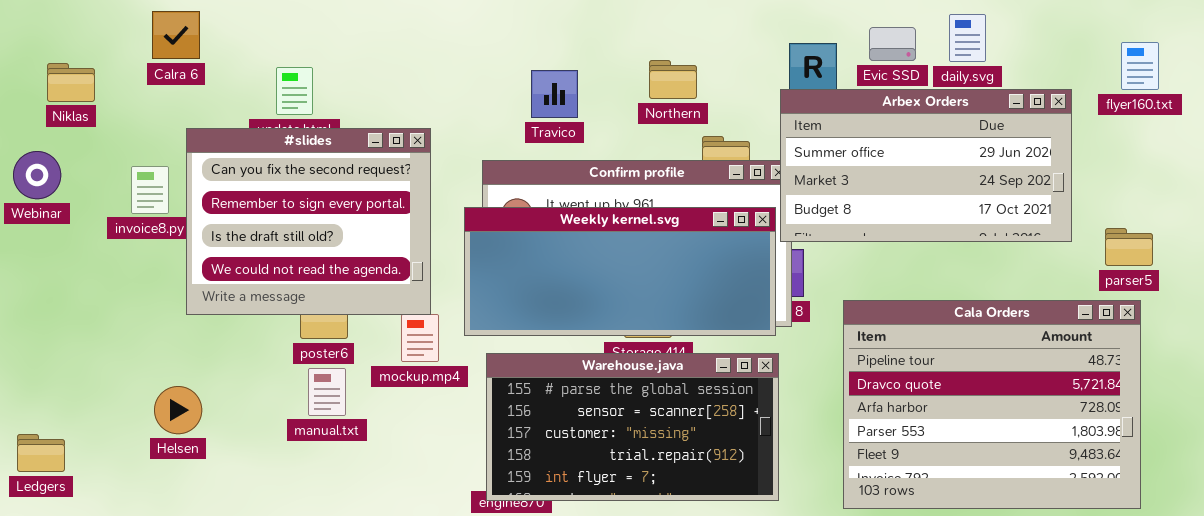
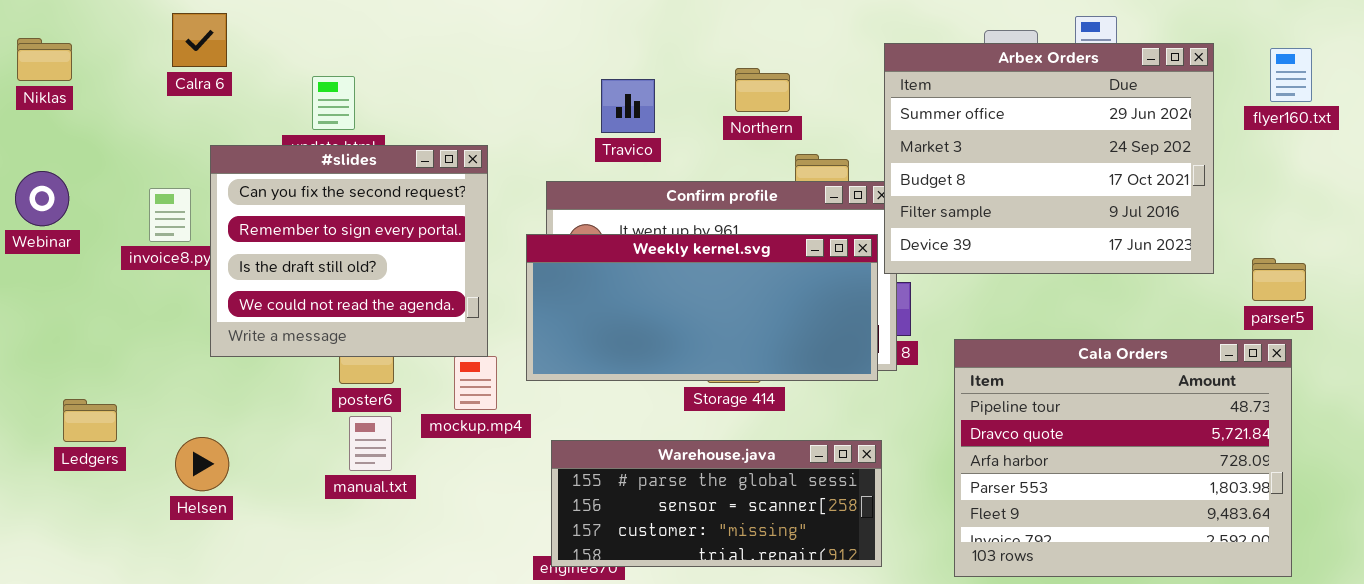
Niklas: [47,63,95,102] -> [17,38,72,81], moved
Arbex Orders: [780,89,1072,242] -> [884,43,1214,274], resized
Warehouse.java: [486,353,779,501] -> [551,440,882,567], resized
Ledgers: [17,434,65,472] -> [63,399,117,442], moved

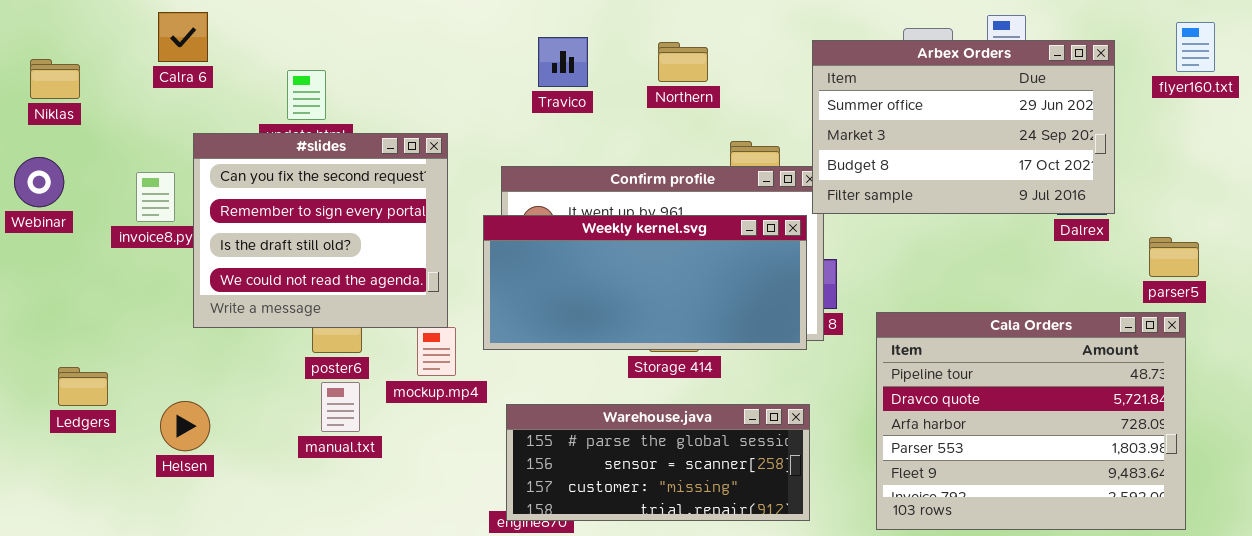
Niklas: [17,38,72,81] -> [30,59,80,99], moved
Arbex Orders: [884,43,1214,274] -> [812,40,1115,214], resized
flyer160.txt: [1270,48,1312,102] -> [1176,22,1215,72], moved
Northern: [735,68,790,112] -> [658,42,708,82], moved
Travico: [601,79,655,133] -> [538,37,588,87], moved

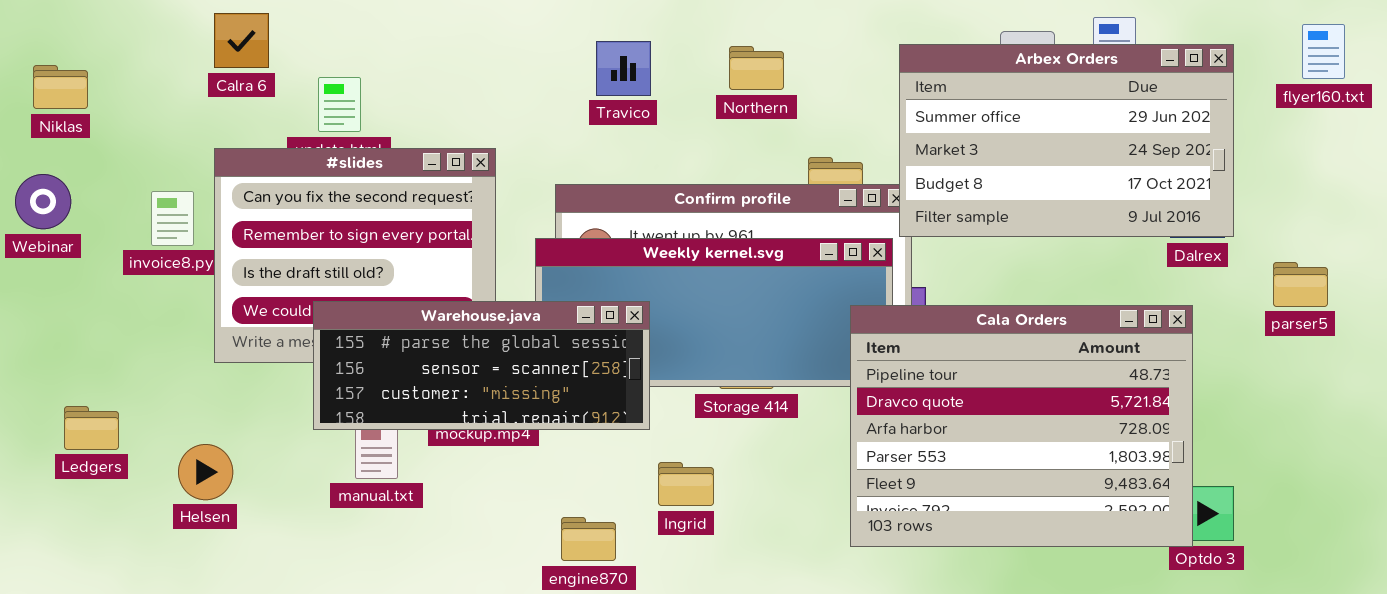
Calra 6: [158,12,208,62] -> [214,13,269,68], moved
Cala Orders: [876,312,1186,530] -> [850,305,1193,547], moved
Warehouse.java: [506,404,810,521] -> [313,301,650,430], moved

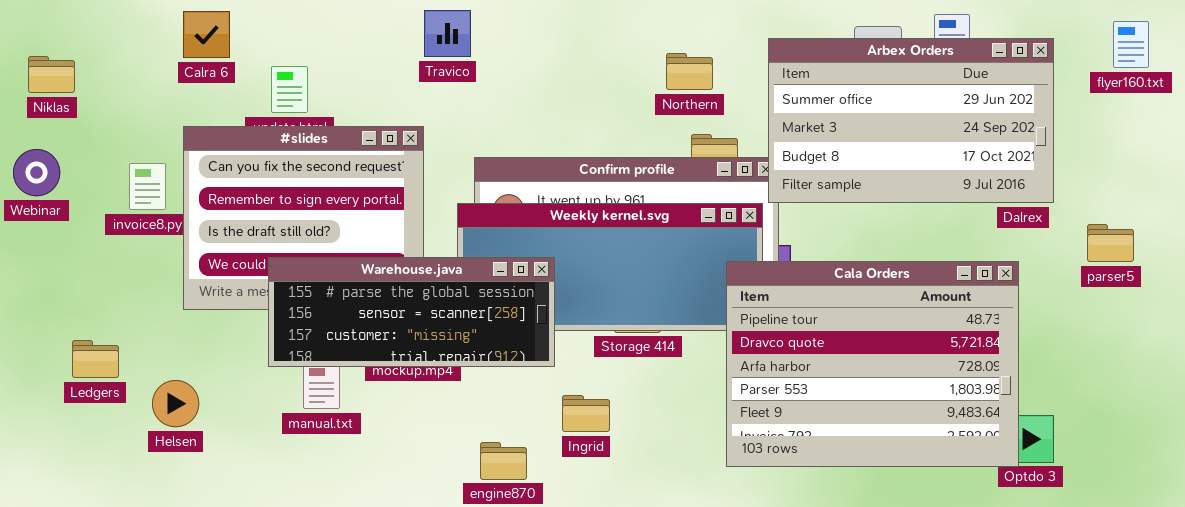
Travico: [596,41,651,96] -> [424,10,471,57], moved
Northern: [729,46,784,90] -> [666,53,713,90], moved
Ledgers: [64,406,119,450] -> [72,340,119,378], moved

